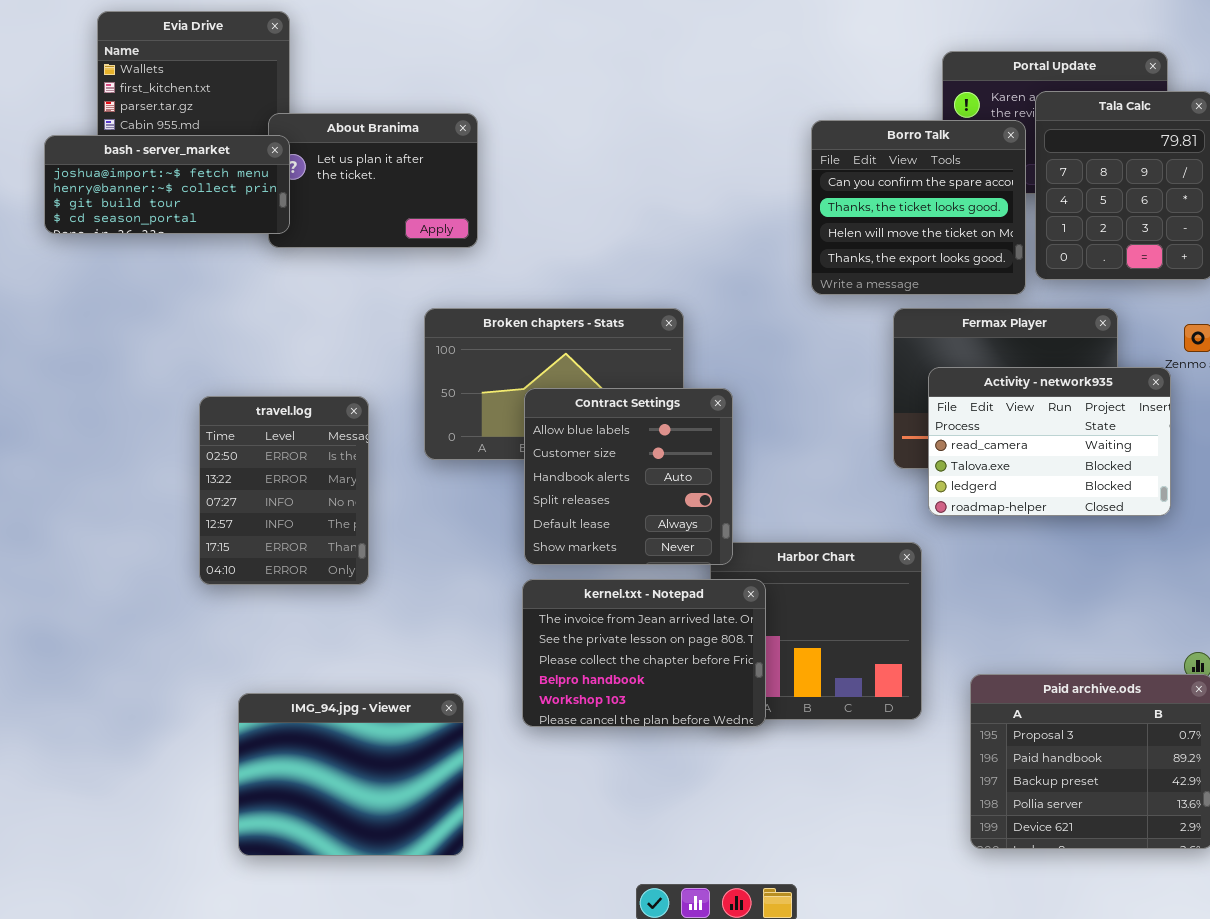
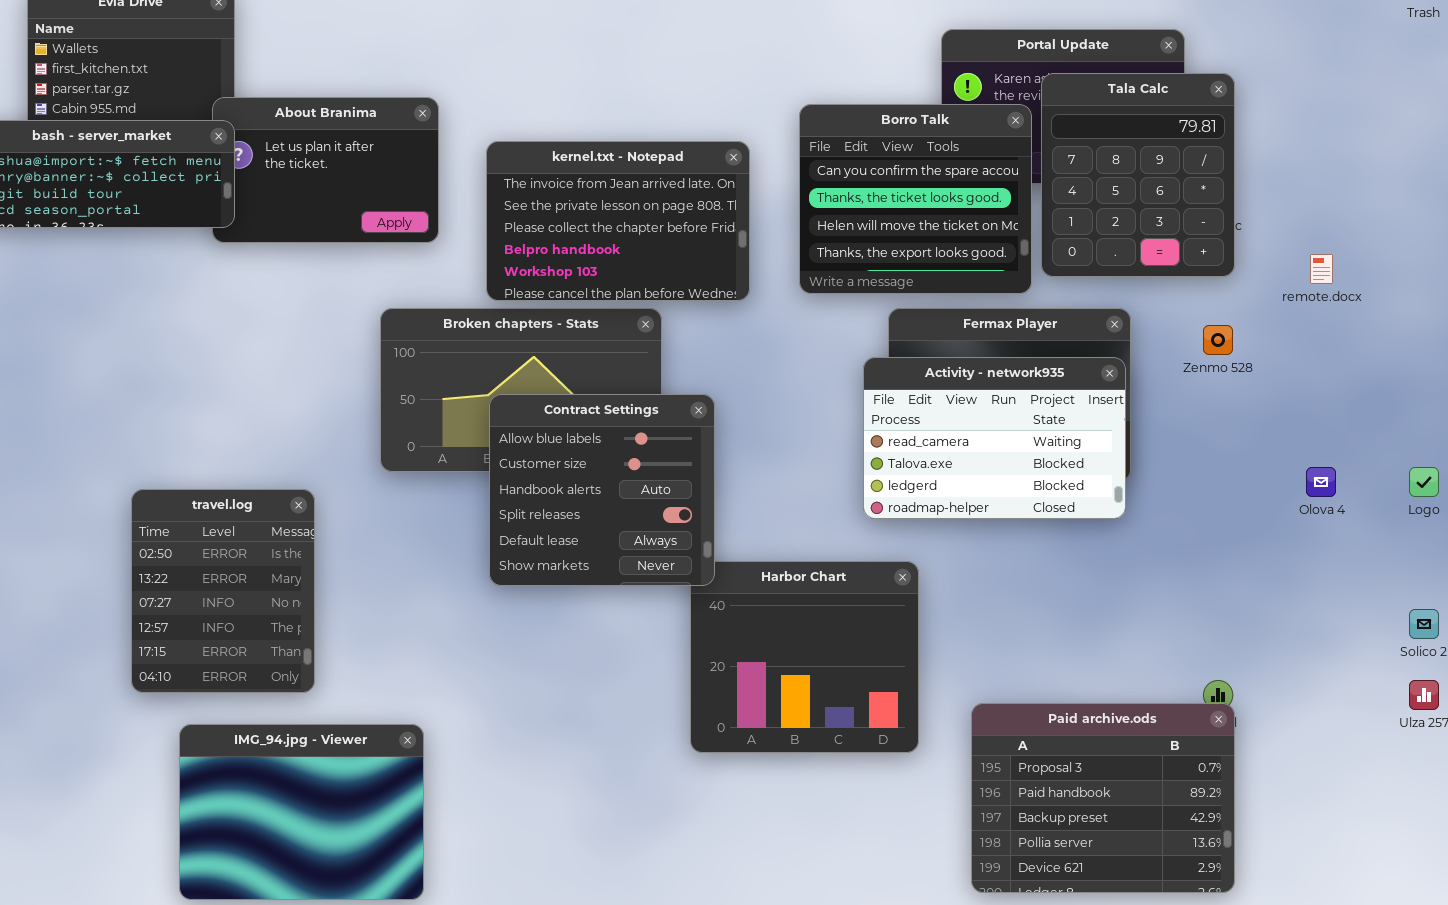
Activity - network935: [928,367,1171,516] -> [863,357,1126,519], moved
travel.log: [199,396,369,585] -> [131,489,315,693], moved
kernel.txt - Notepad: [522,579,766,727] -> [486,141,750,301], moved

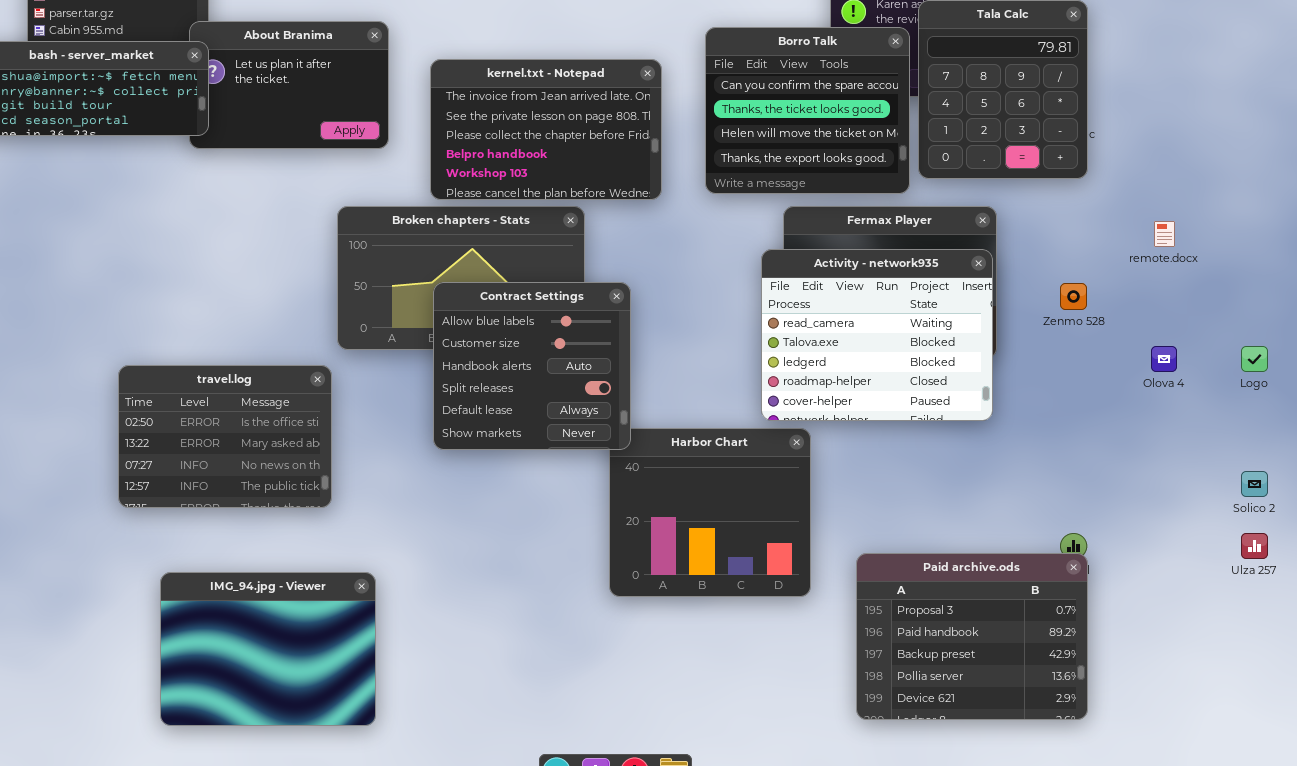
remote.docx: [1310,254,1333,284] -> [1154,221,1175,247], moved
Zenmo 528: [1203,325,1233,355] -> [1060,283,1087,310], moved
Activity - network935: [863,357,1126,519] -> [761,249,993,421], resized
travel.log: [131,489,315,693] -> [118,365,332,508], resized

